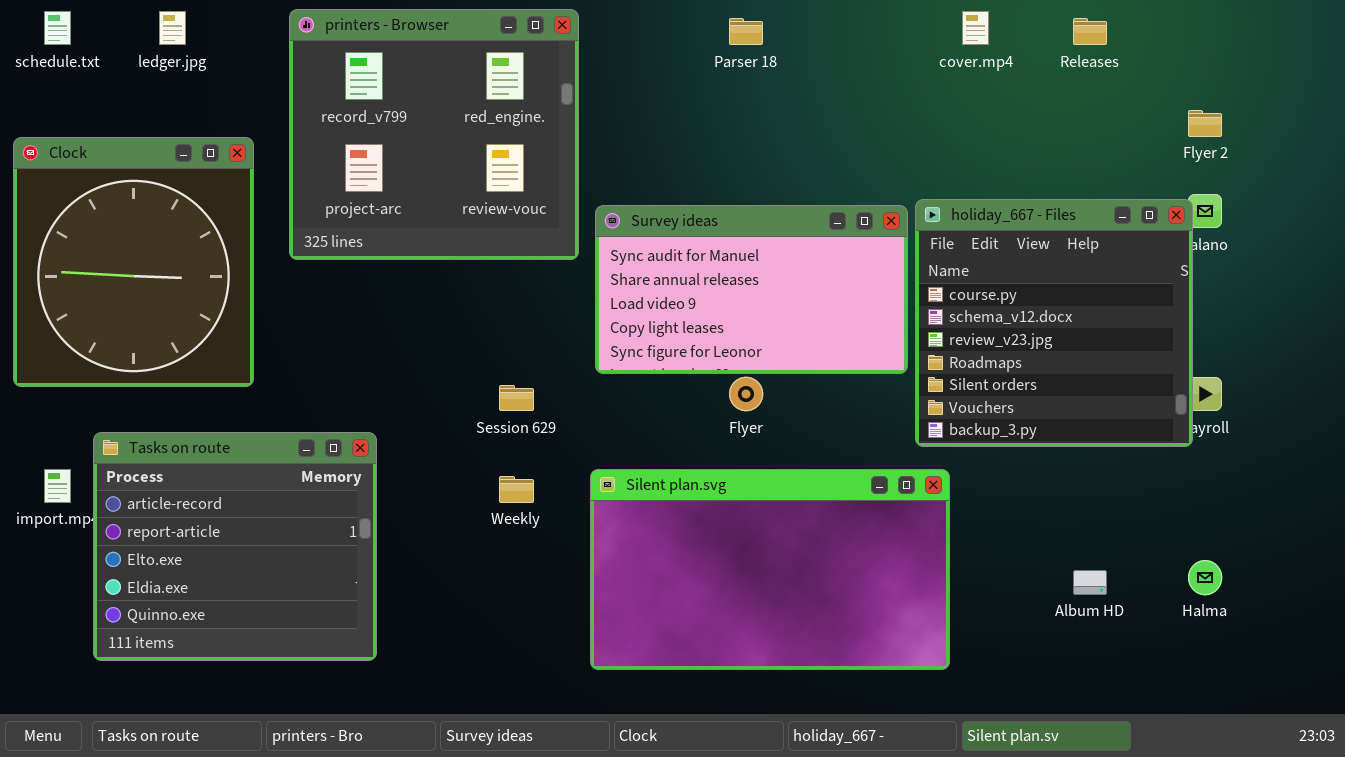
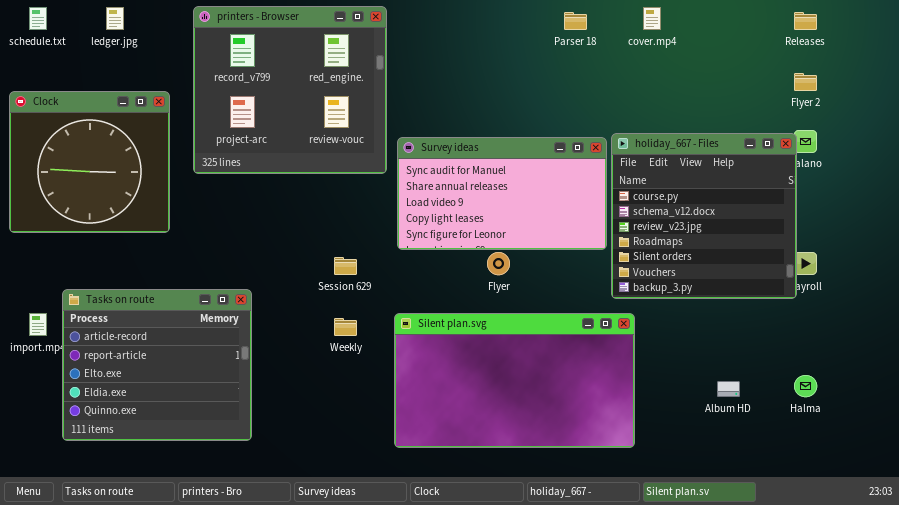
Parser 18: [729,18,763,45] -> [564,12,587,30], moved
Releases: [1073,18,1107,45] -> [794,12,817,30], moved
Clock: [13,137,254,387] -> [9,91,170,233], resized

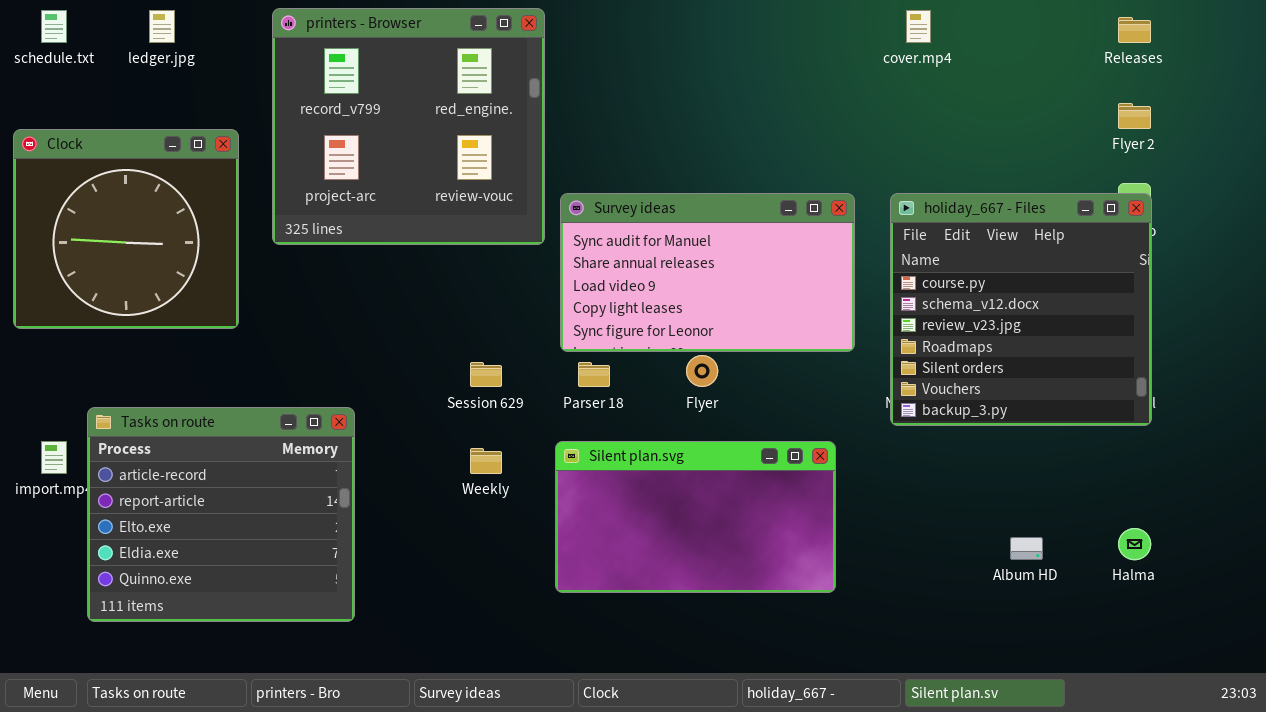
Parser 18: [564,12,587,30] -> [578,362,610,387], moved
holiday_667 - Files: [611,133,797,299] -> [890,193,1152,426], moved
Silent plan.svg: [394,313,635,448] -> [555,441,836,593], resized

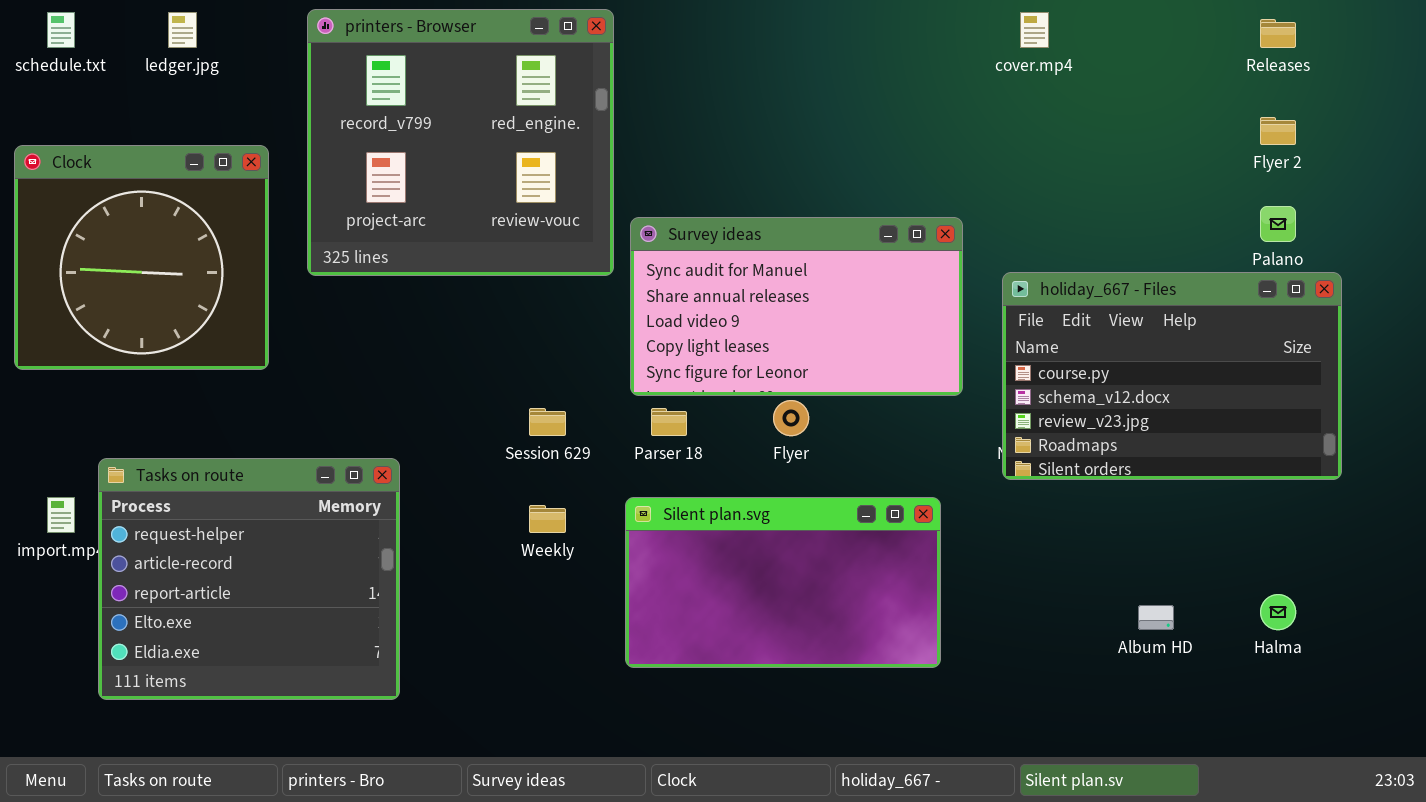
holiday_667 - Files: [890,193,1152,426] -> [1002,272,1342,480], resized
Tasks on route: [87,407,355,622] -> [98,458,400,700], scrolled up 1 row

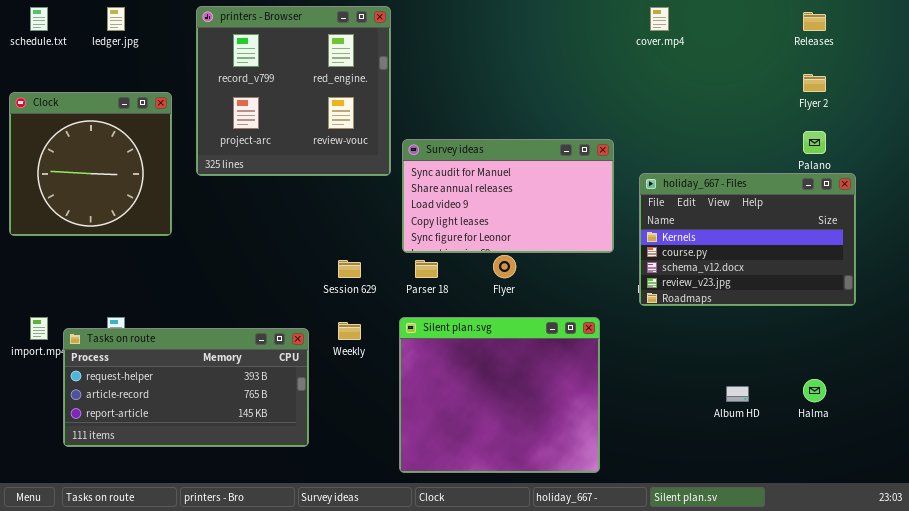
holiday_667 - Files: [1002,272,1342,480] -> [639,173,856,306], scrolled up 1 row
Tasks on route: [98,458,400,700] -> [63,328,309,447], resized
Silent plan.svg: [625,497,941,668] -> [399,317,600,473], resized

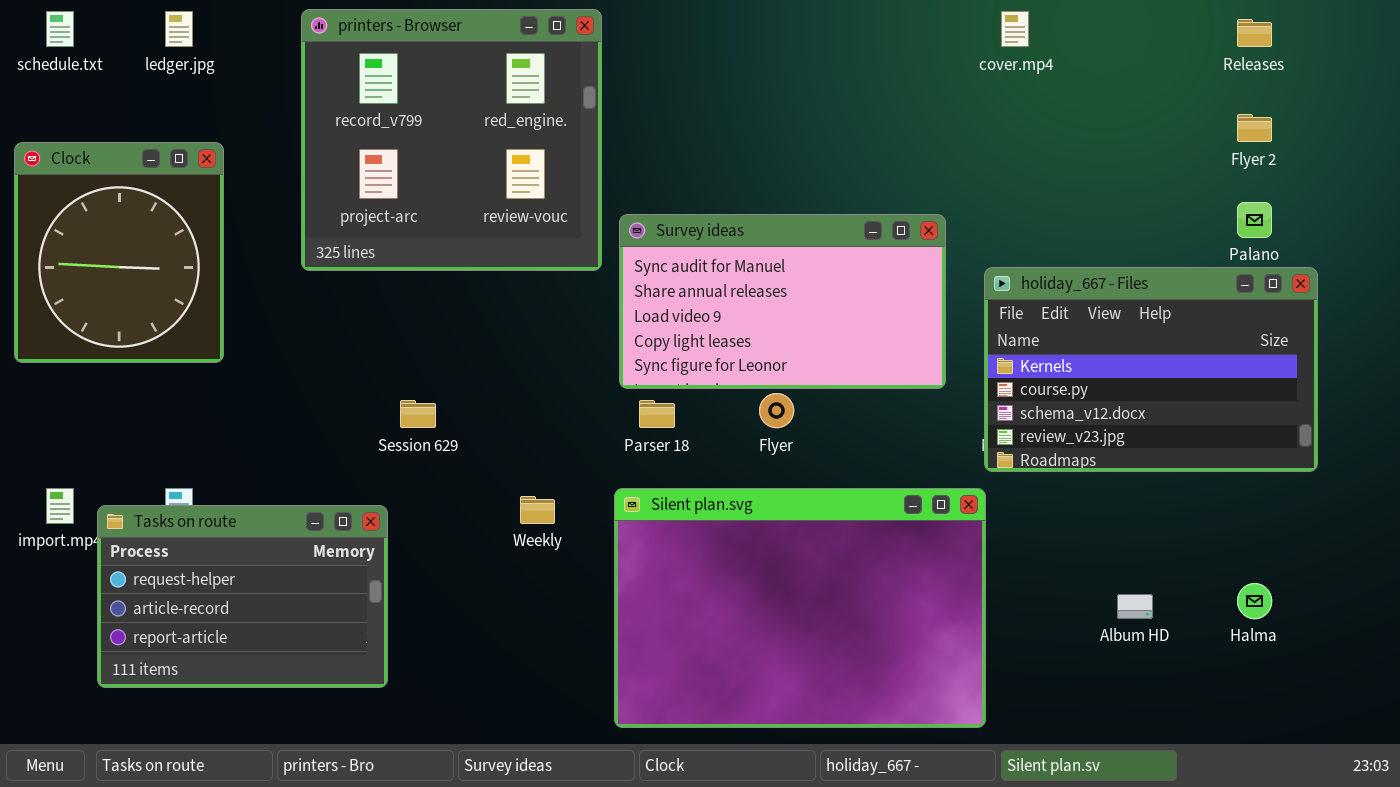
Clock: [9,92,172,236] -> [14,142,224,363], resized
Session 629: [338,260,361,278] -> [400,400,436,428], moved
Silent plan.svg: [399,317,600,473] -> [614,488,986,728], resized
Tasks on route: [63,328,309,447] -> [97,505,388,688], resized

